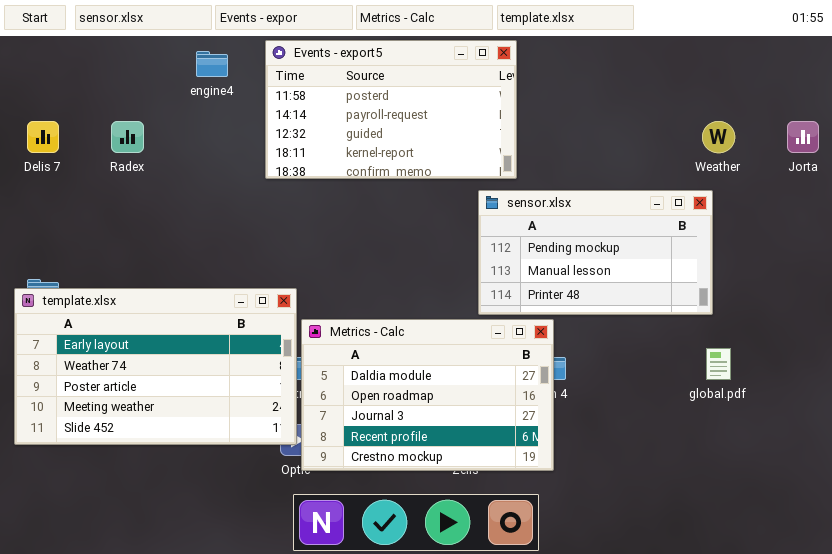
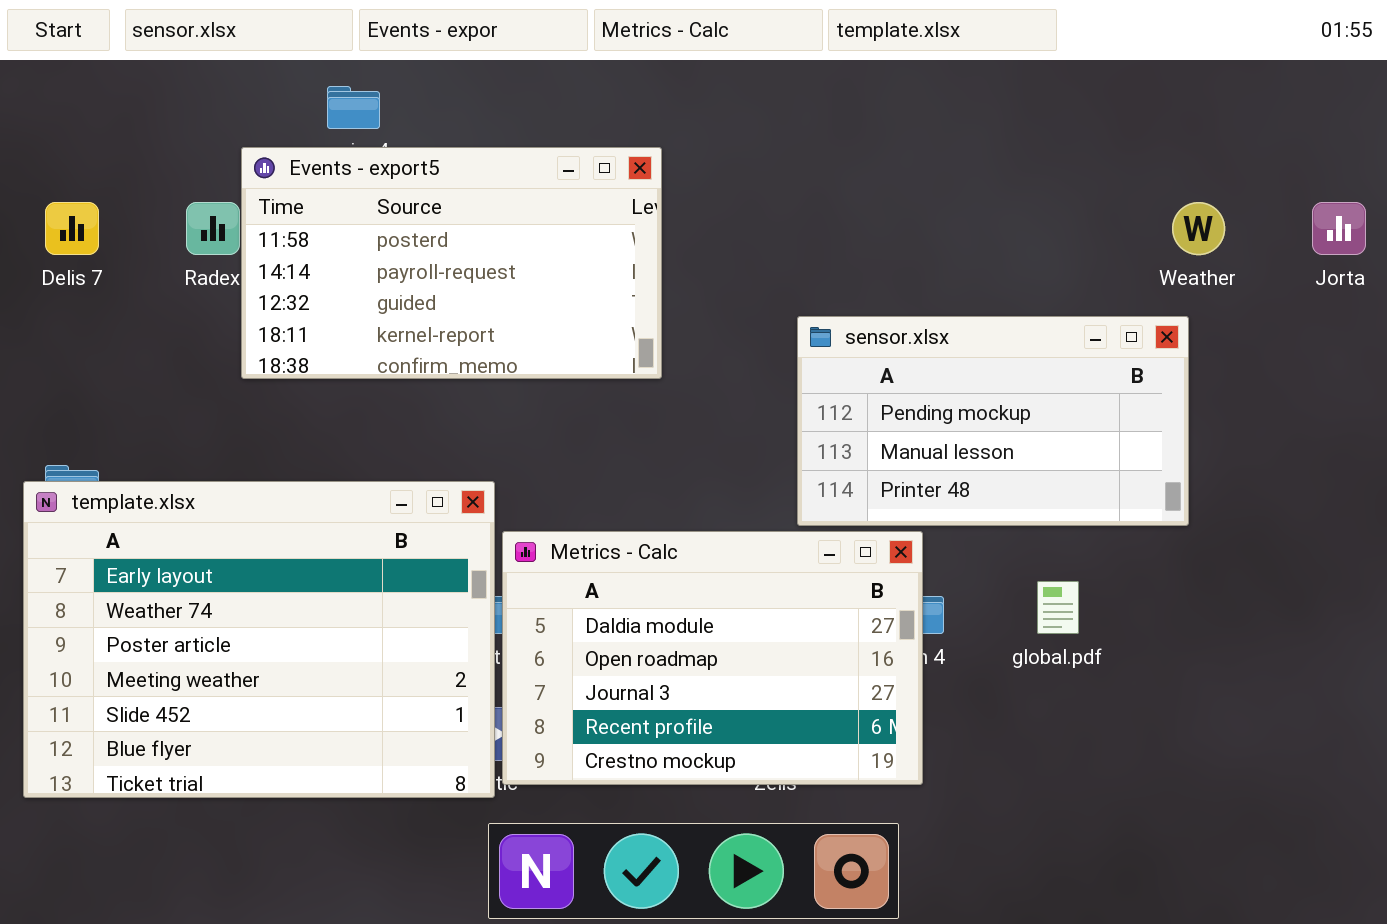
Events - export5: [265,40,517,179] -> [241,147,662,379], moved
template.xlsx: [14,288,297,445] -> [23,481,495,798], resized
global.pdf: [706,348,731,380] -> [1037,581,1079,634], moved

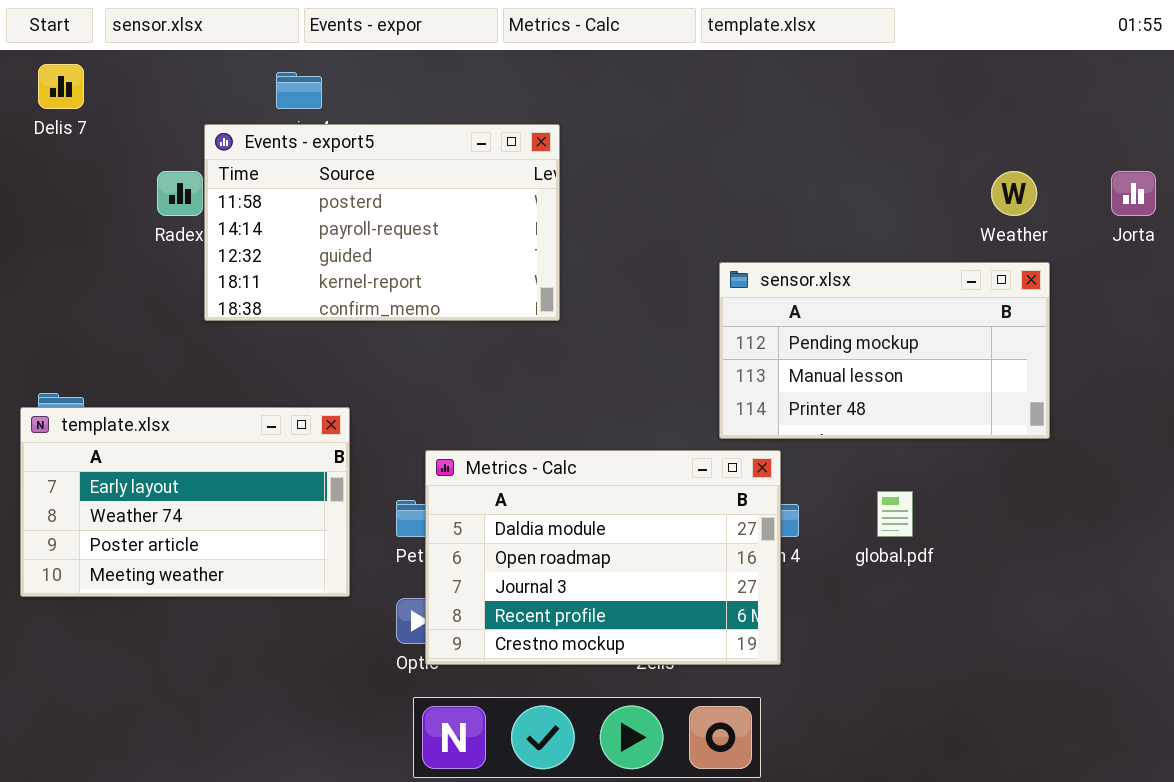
Delis 7: [45,202,99,255] -> [38,64,84,109], moved
sensor.xlsx: [797,316,1189,526] -> [719,262,1050,439], moved
template.xlsx: [23,481,495,798] -> [20,407,350,597], resized

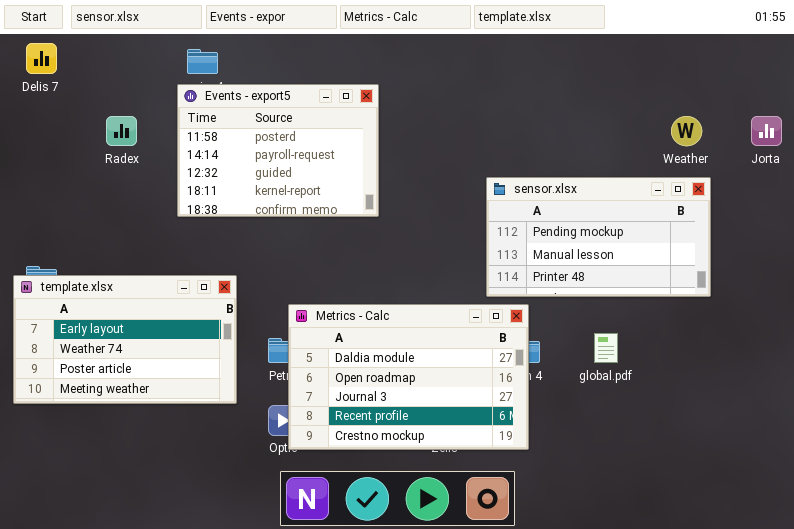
Events - export5: [204,124,560,321] -> [177,84,379,217], resized

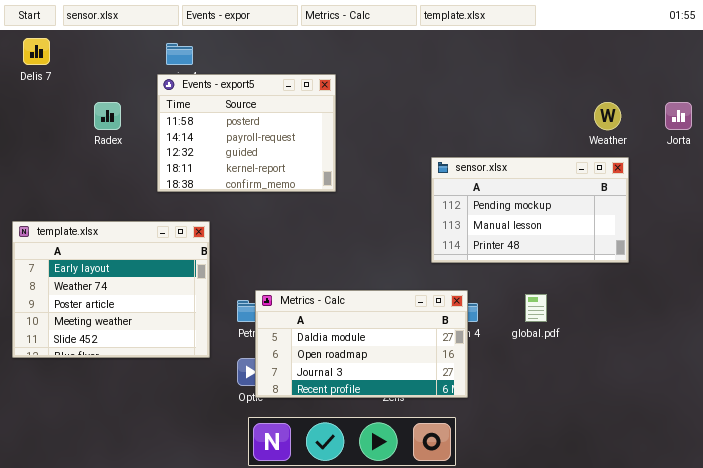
template.xlsx: [13,275,237,404] -> [12,221,210,358], resized
Metrics - Calc: [288,304,529,450] -> [255,290,468,398], resized

